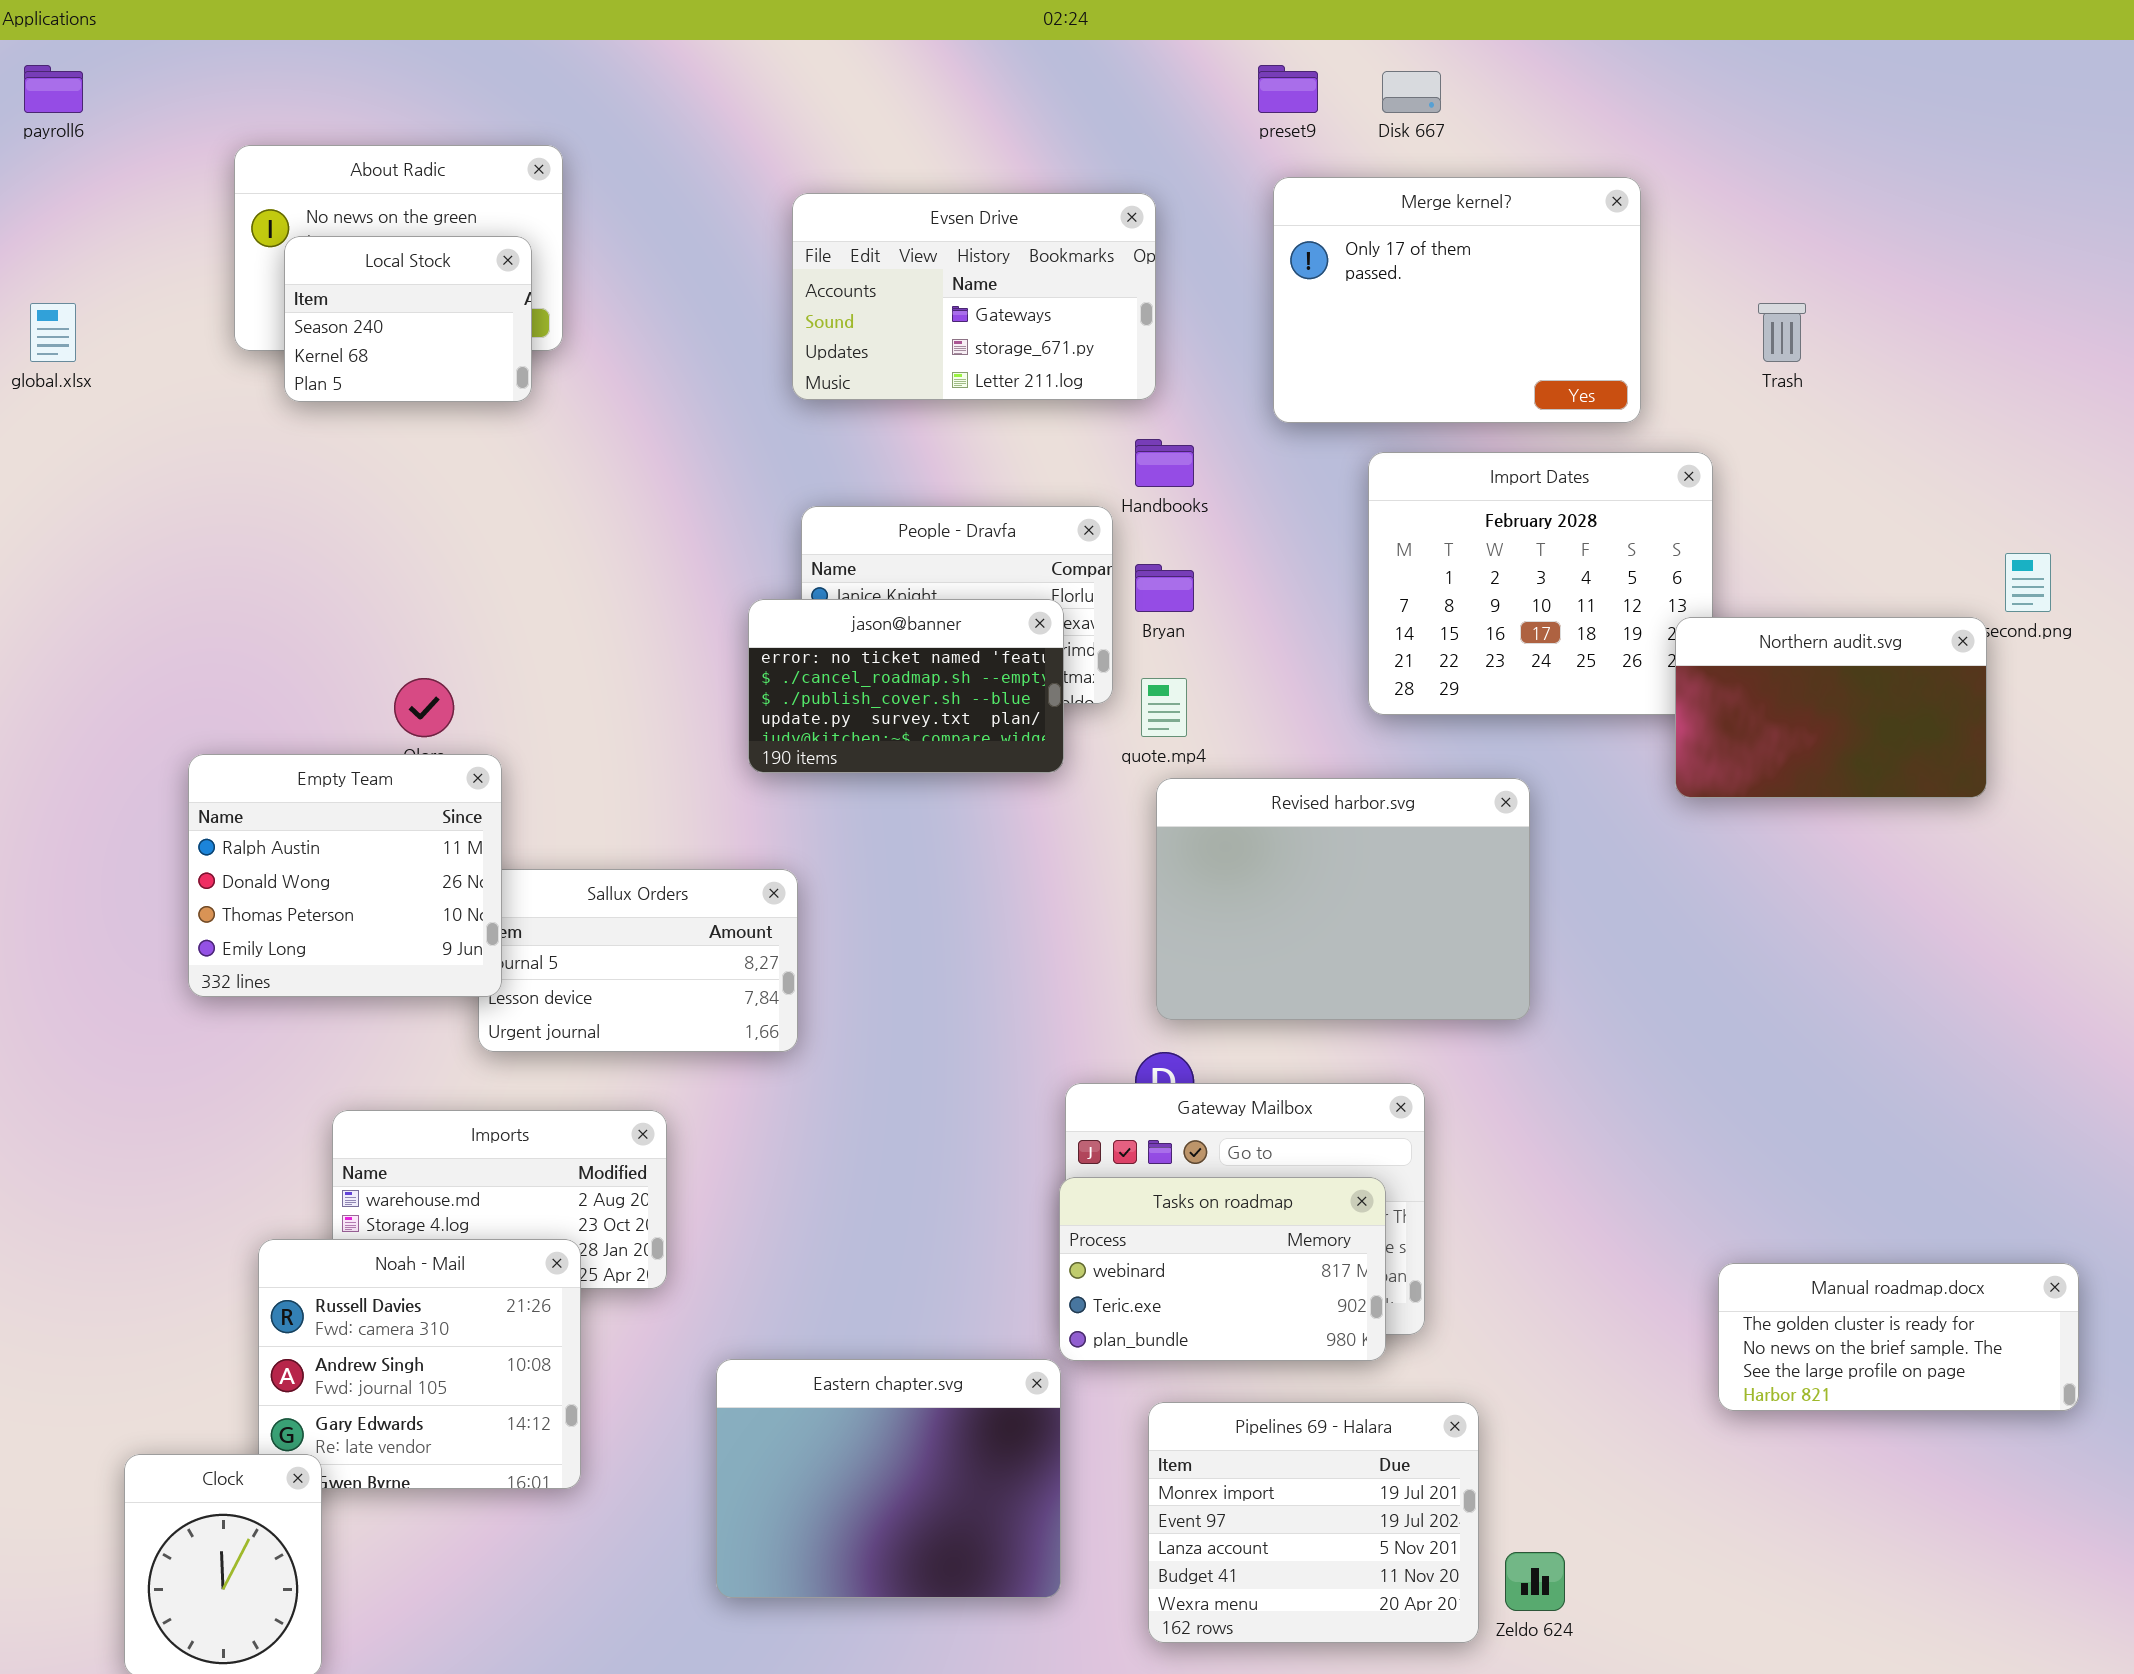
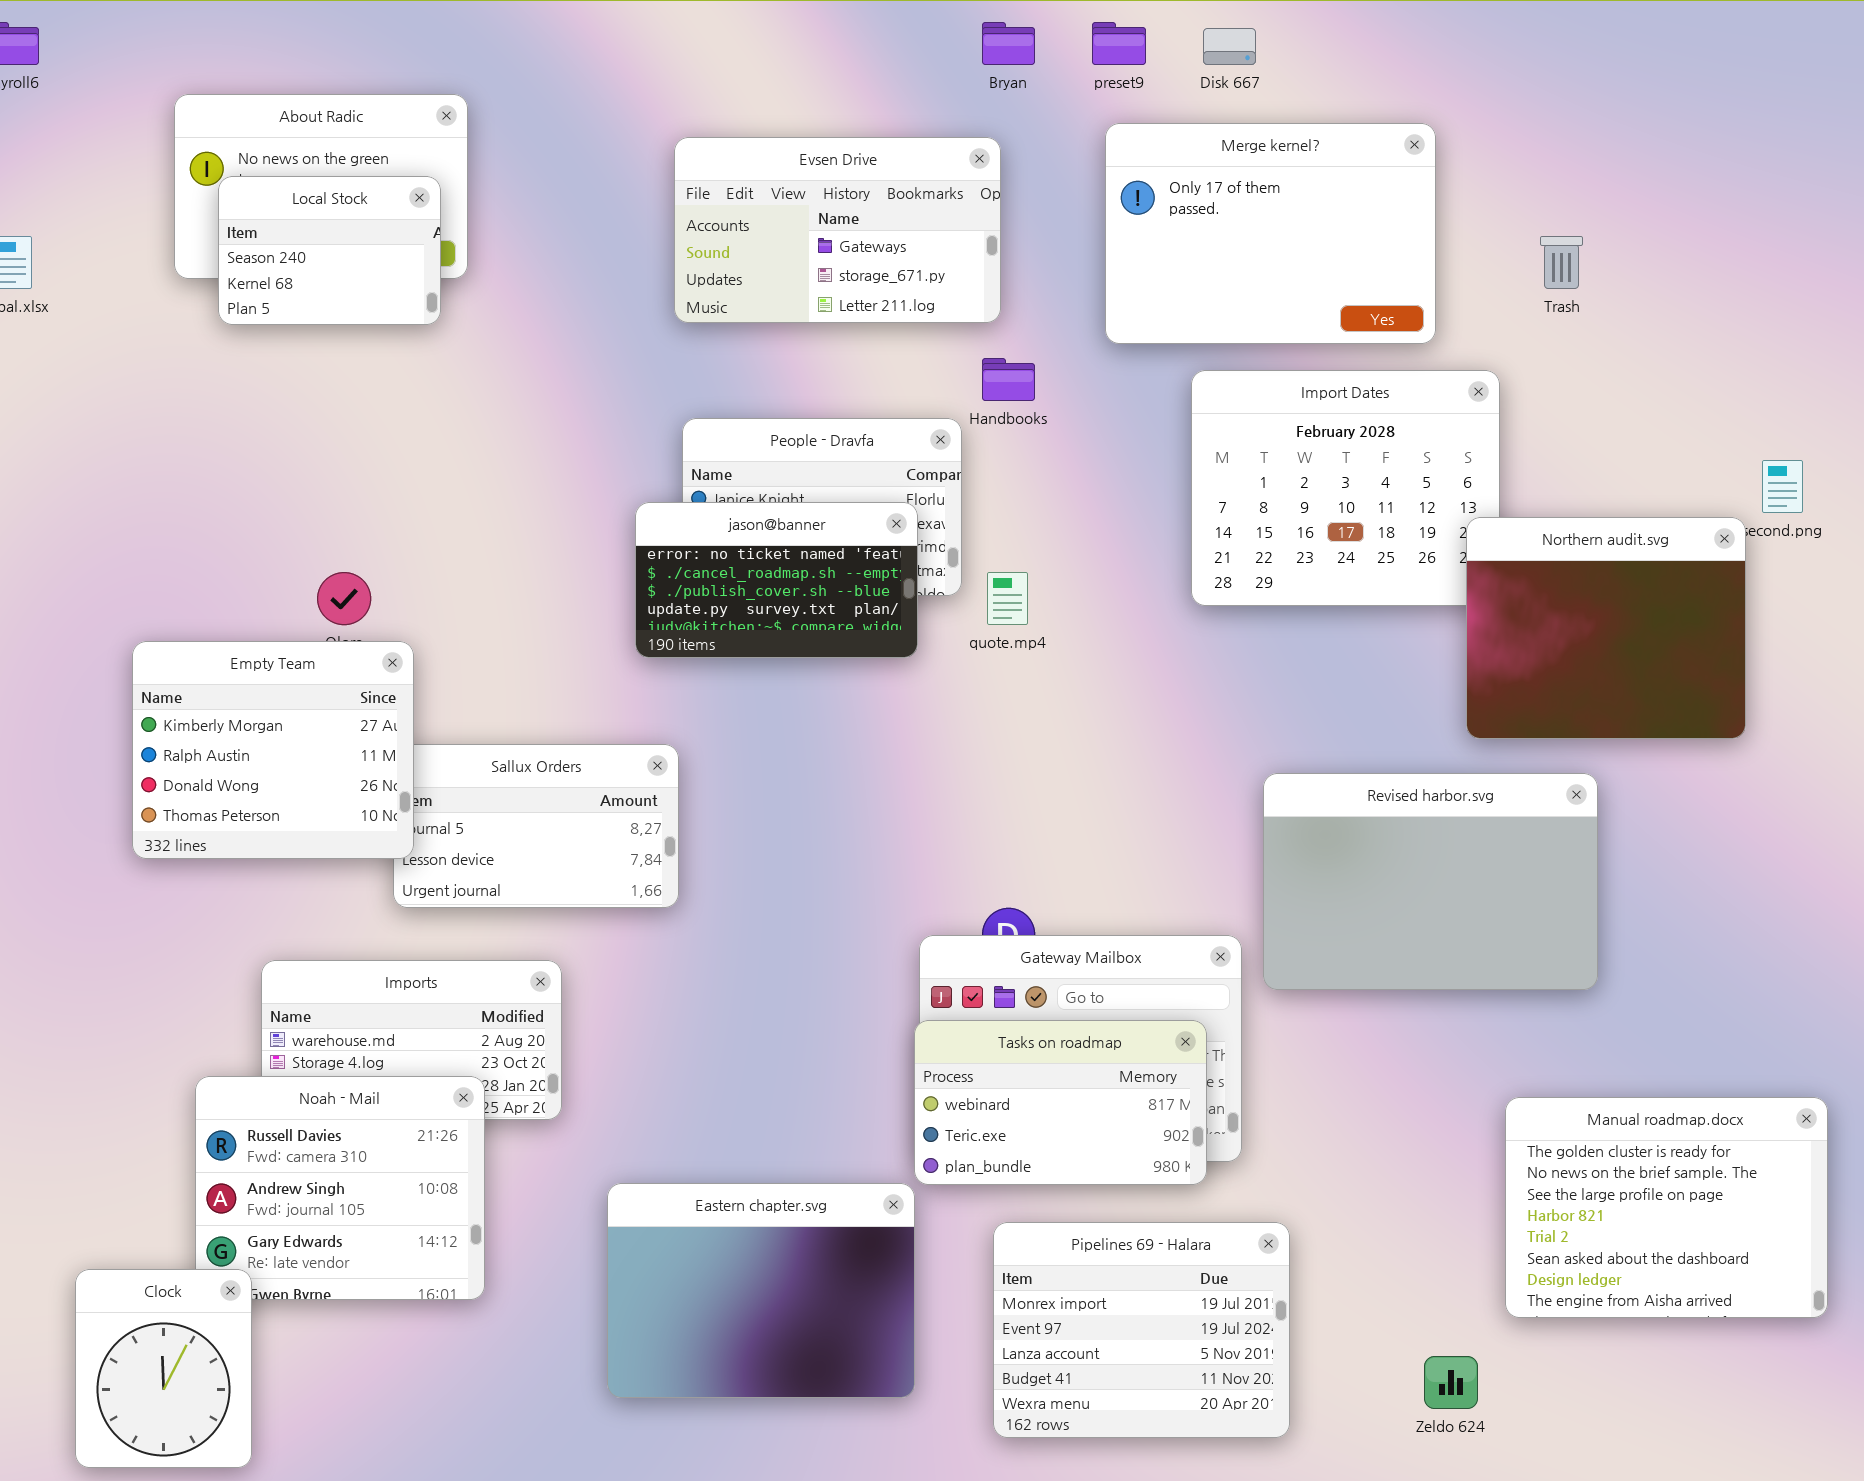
Bryan: [1135,564,1194,612] -> [982,22,1035,65], moved
Northern audit.svg: [1675,617,1987,798] -> [1466,517,1746,739], resized
Empty Team: [188,754,502,997] -> [132,641,414,859], scrolled up 1 row
Revised harbor.svg: [1156,778,1530,1020] -> [1263,773,1598,990], moved
Manual roadmap.docx: [1718,1263,2079,1411] -> [1505,1097,1828,1318], resized
Zeldo 624: [1505,1552,1565,1611] -> [1424,1356,1478,1409], moved

